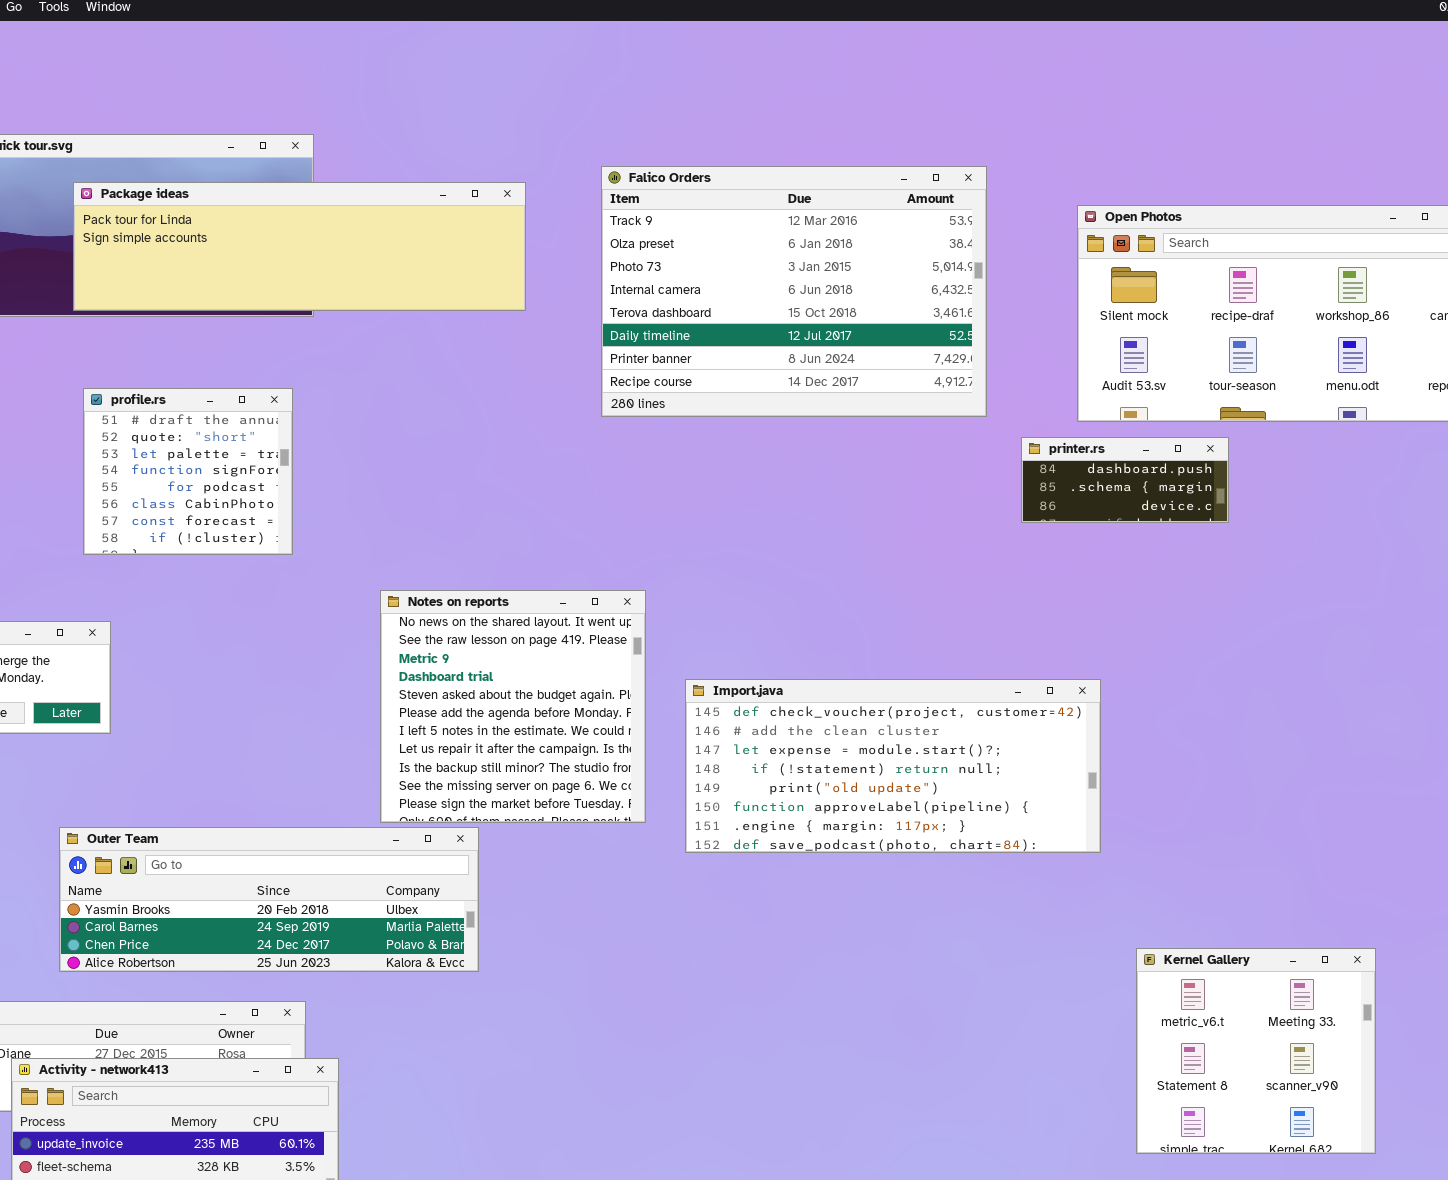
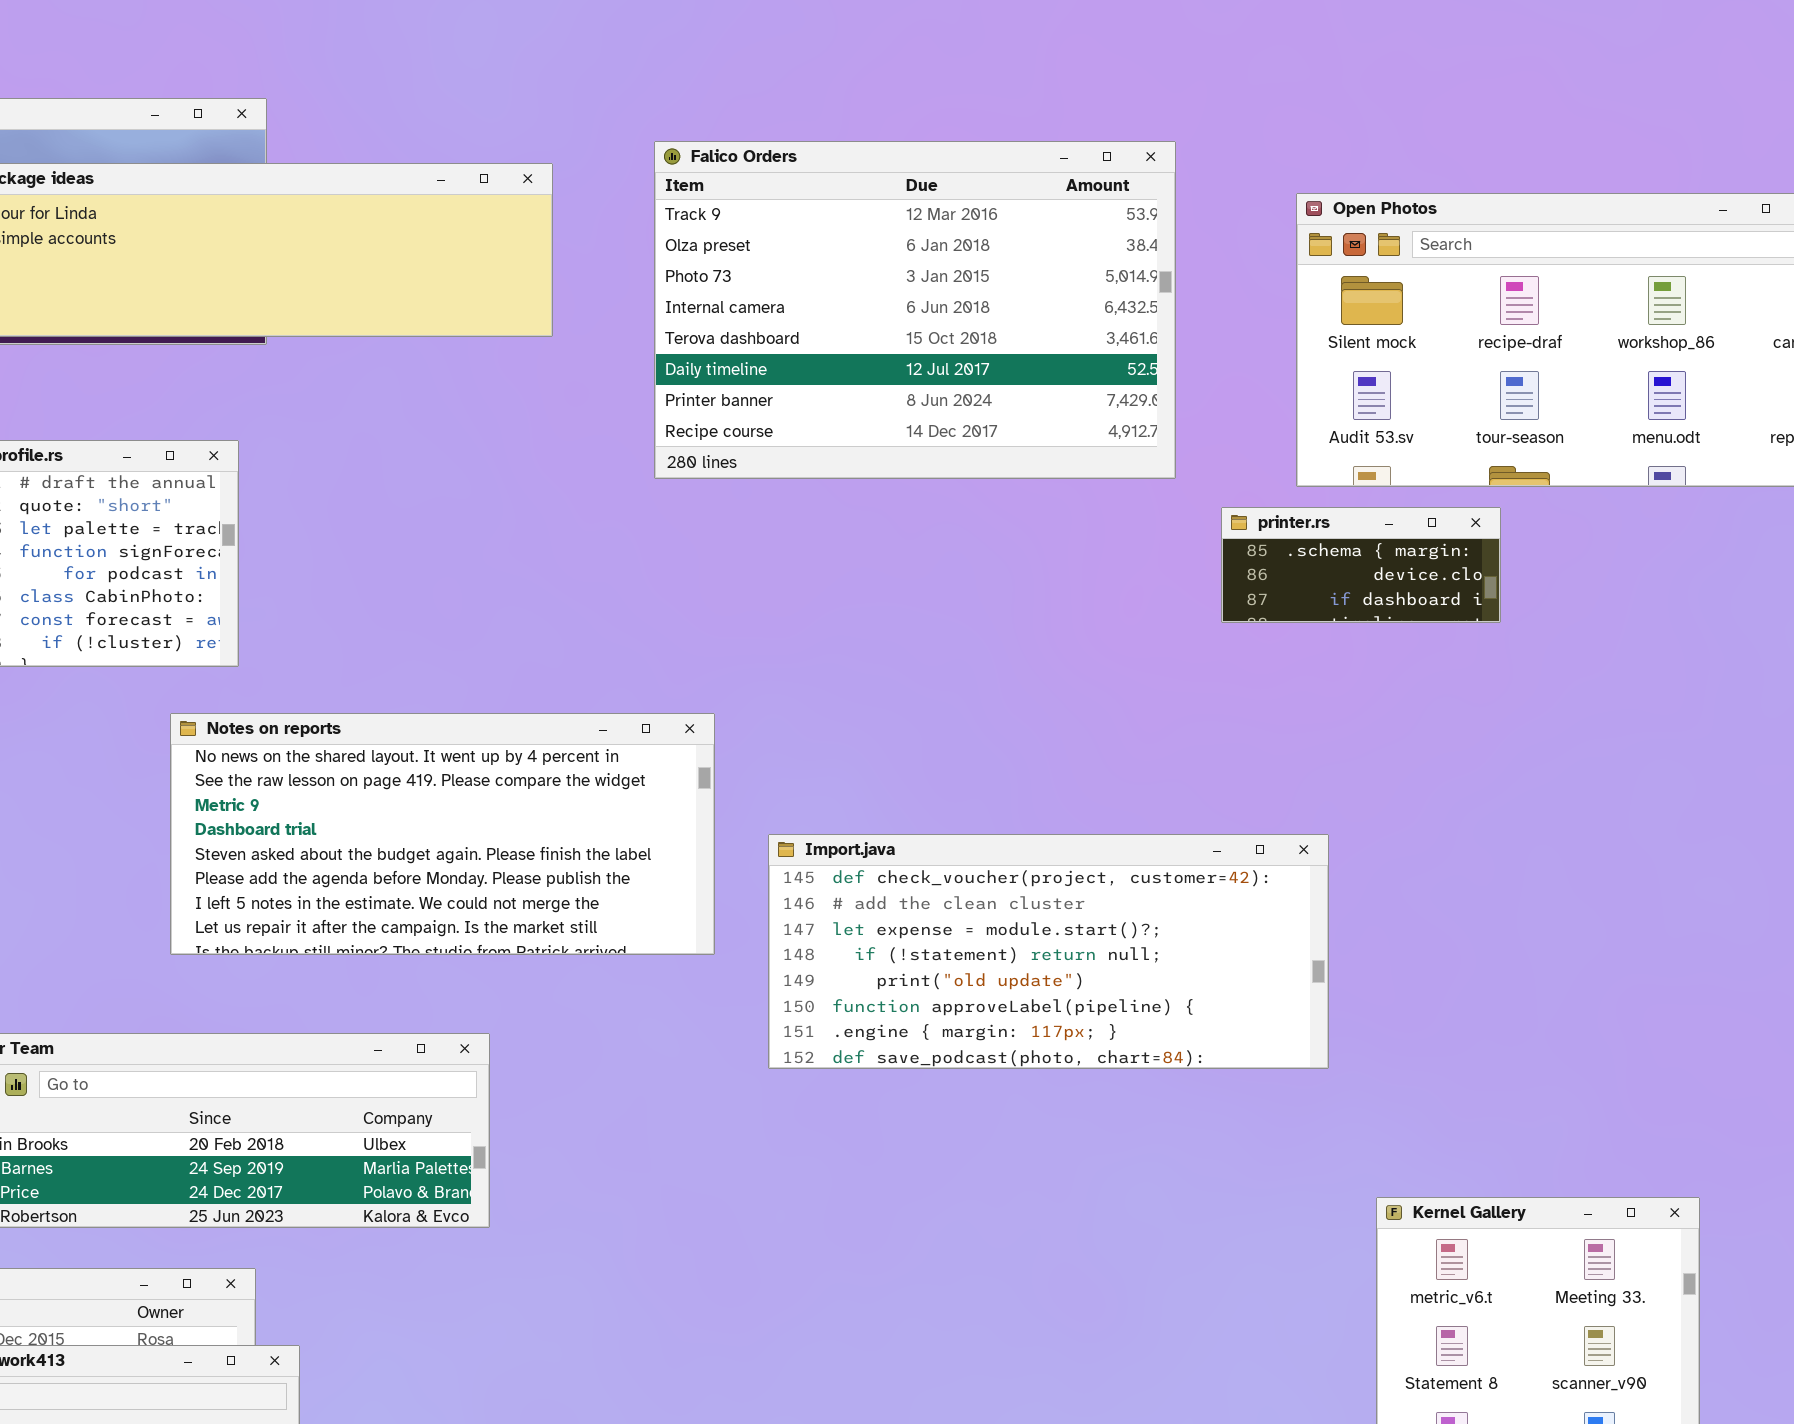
printer.rs: [1021,437,1229,523] -> [1221,507,1501,623], scrolled down 1 row
Notes on reports: [380,590,646,823] -> [170,713,715,955], resized

